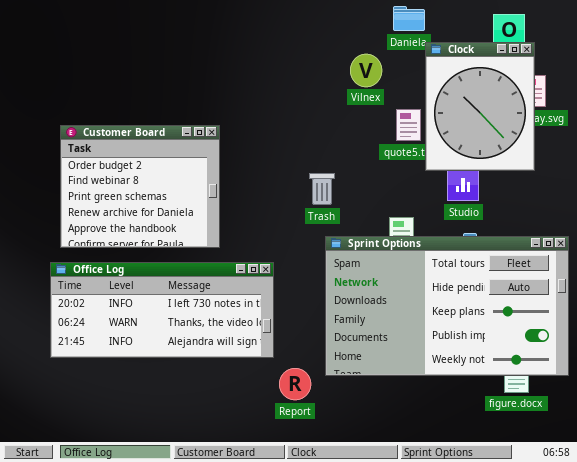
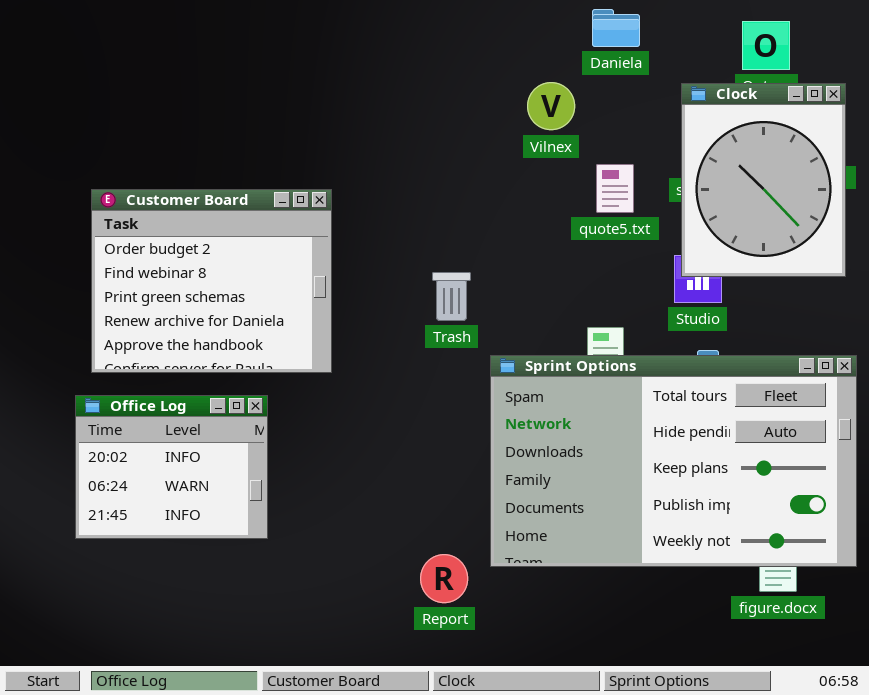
Clock: [425,42,535,171] -> [681,83,846,277], moved
Trash: [309,173,335,205] -> [432,272,471,321], moved
Office Log: [50,262,274,358] -> [75,395,268,539], resized

